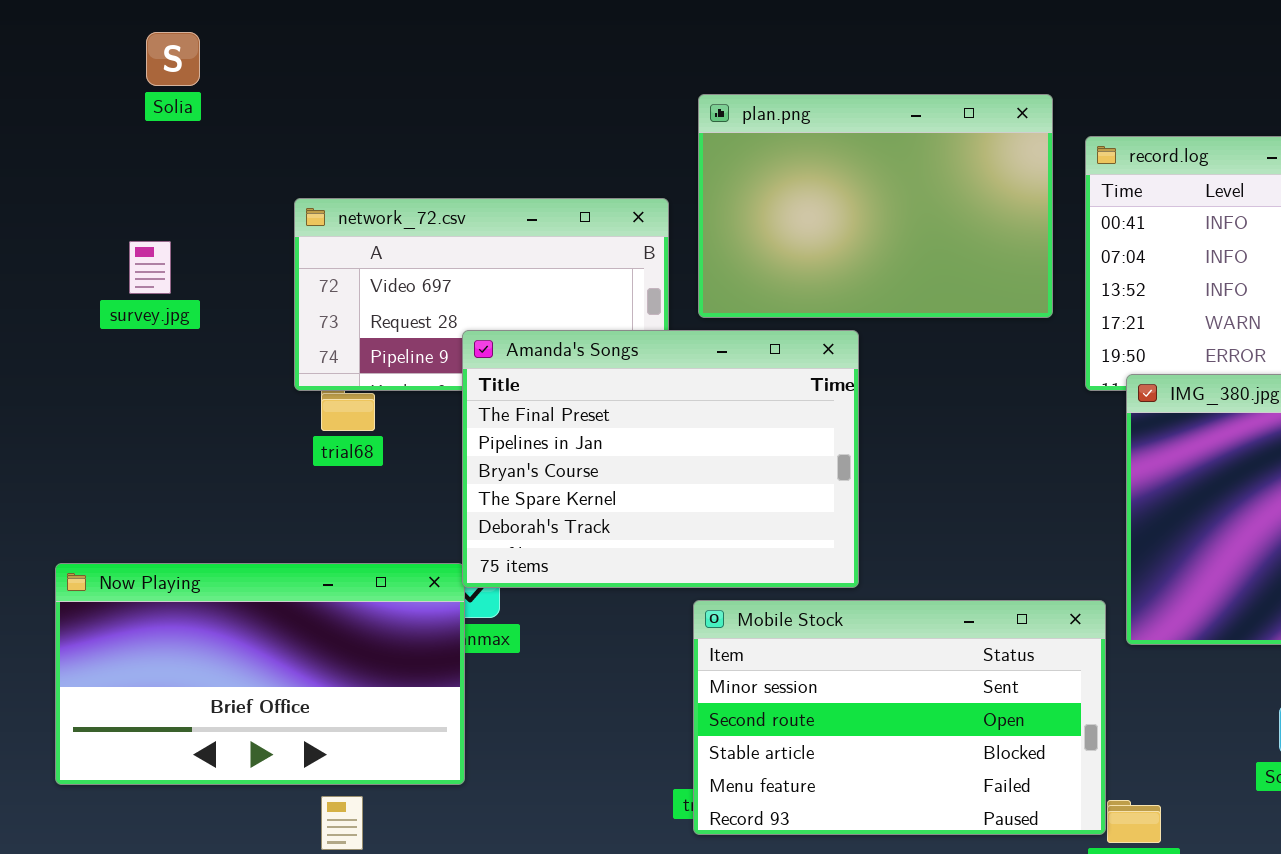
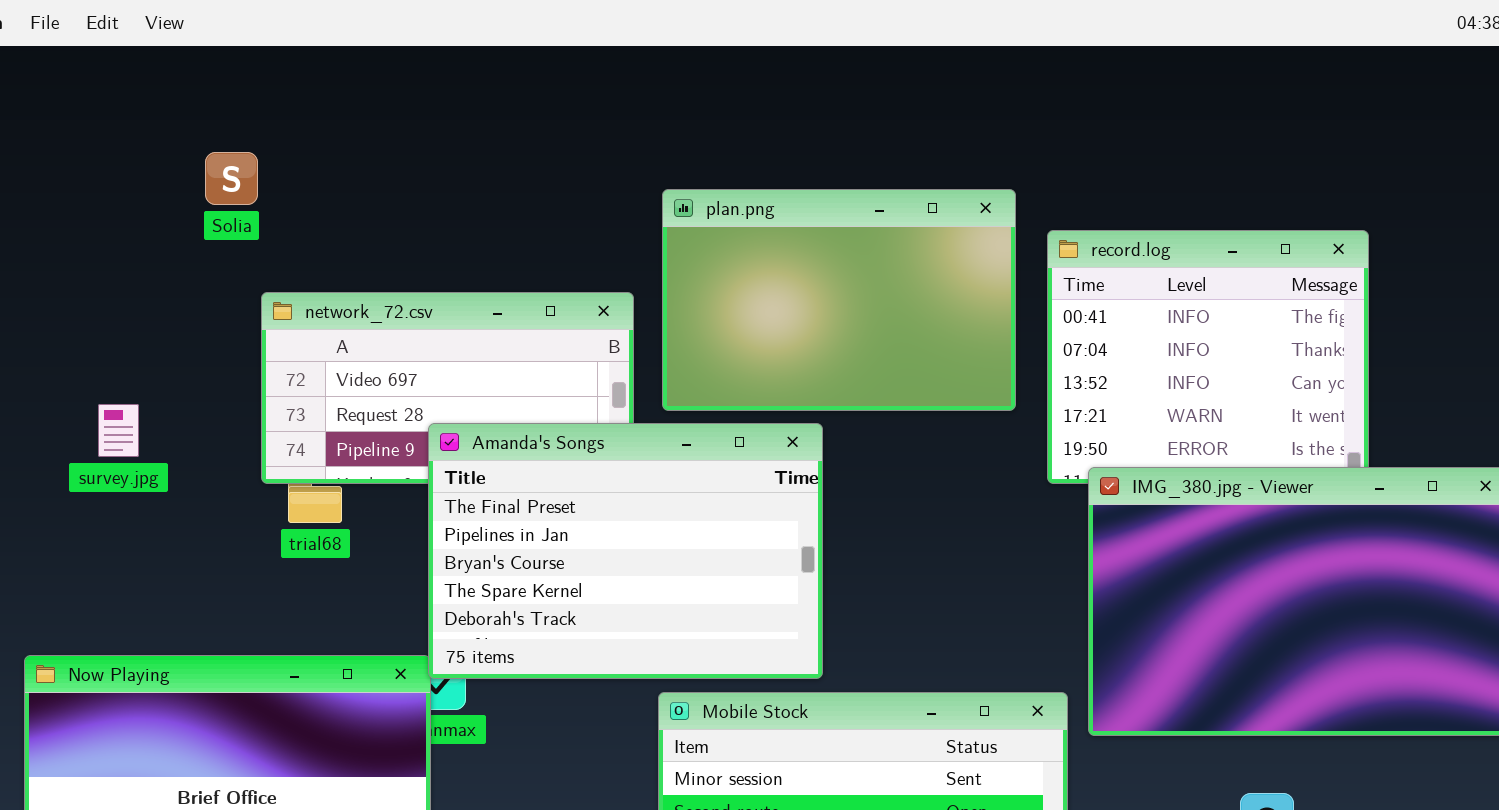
Solia: [146,32,200,86] -> [205,152,258,205], moved
survey.jpg: [129,241,171,294] -> [98,404,139,457], moved

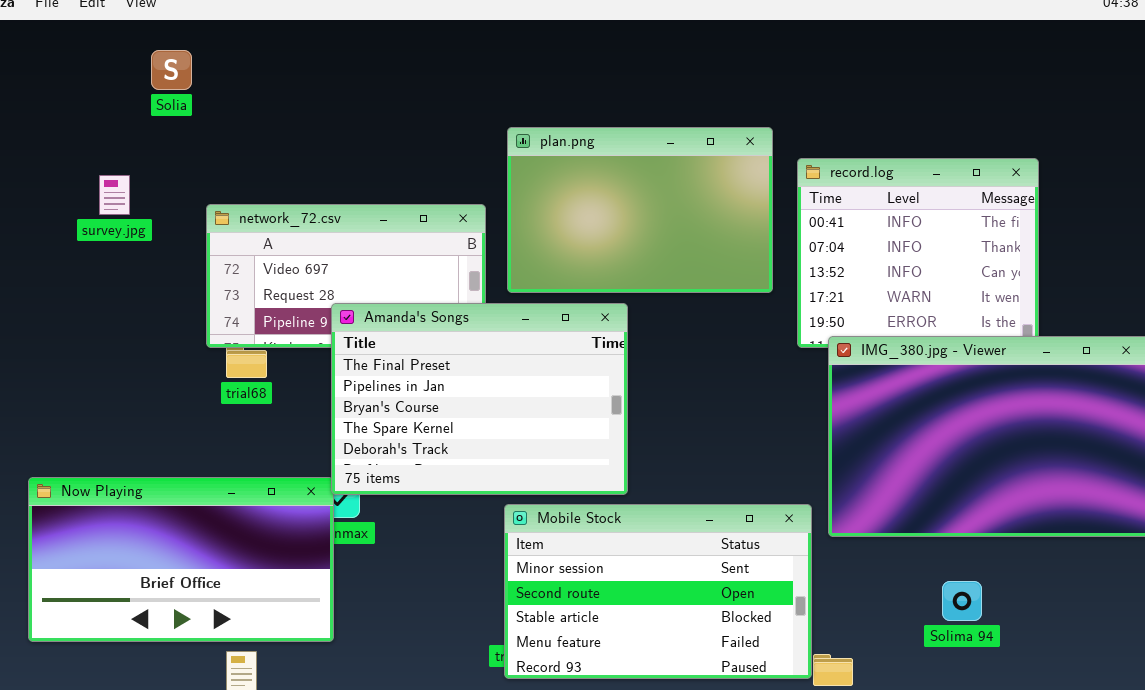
Solia: [205,152,258,205] -> [151,50,192,90], moved
survey.jpg: [98,404,139,457] -> [99,175,130,215], moved

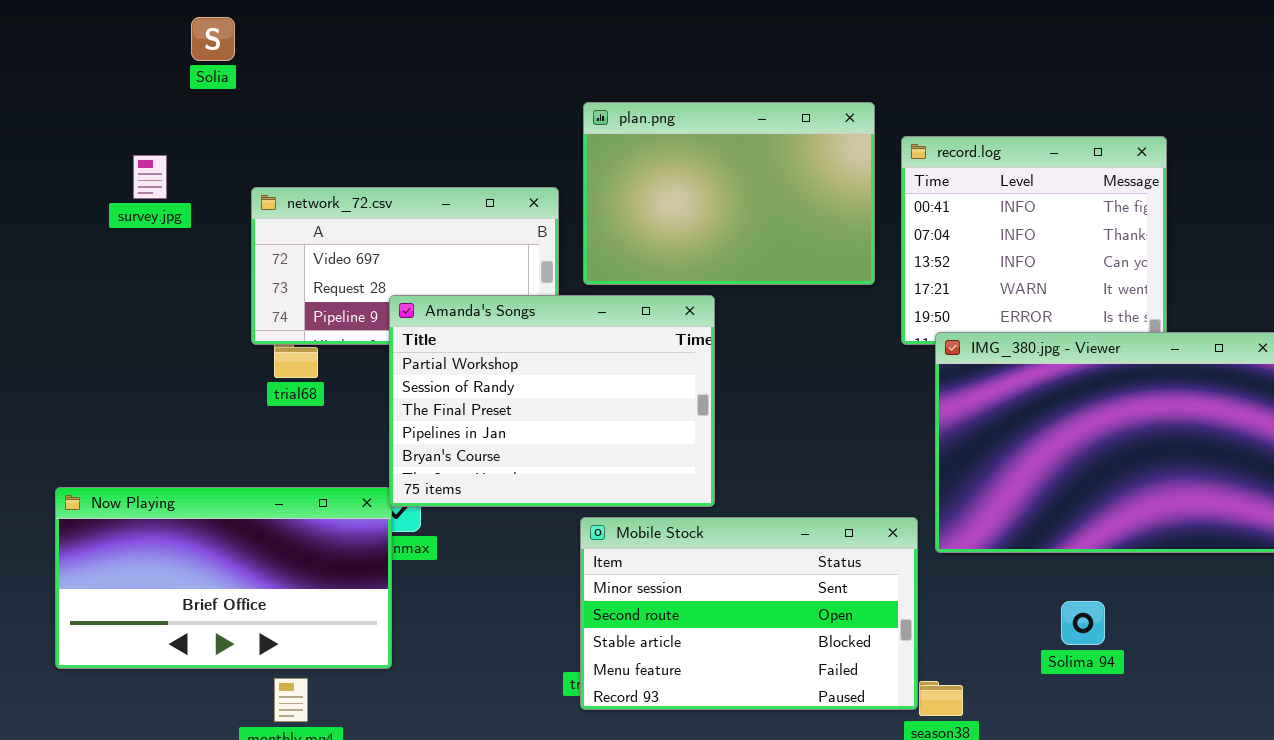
Amanda's Songs: [331,303,628,495] -> [389,295,715,507], scrolled up 2 rows

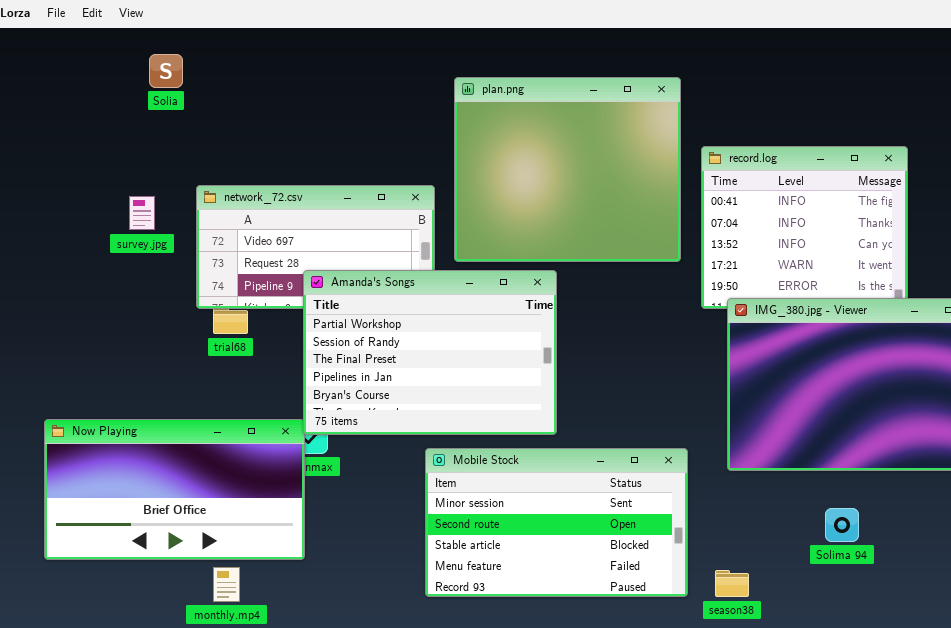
plan.png: [583,102,875,285] -> [454,77,681,262], resized
survey.jpg: [133,155,167,199] -> [129,196,155,230], moved
Mobile Stock: [580,517,918,710] -> [425,448,688,597], moved

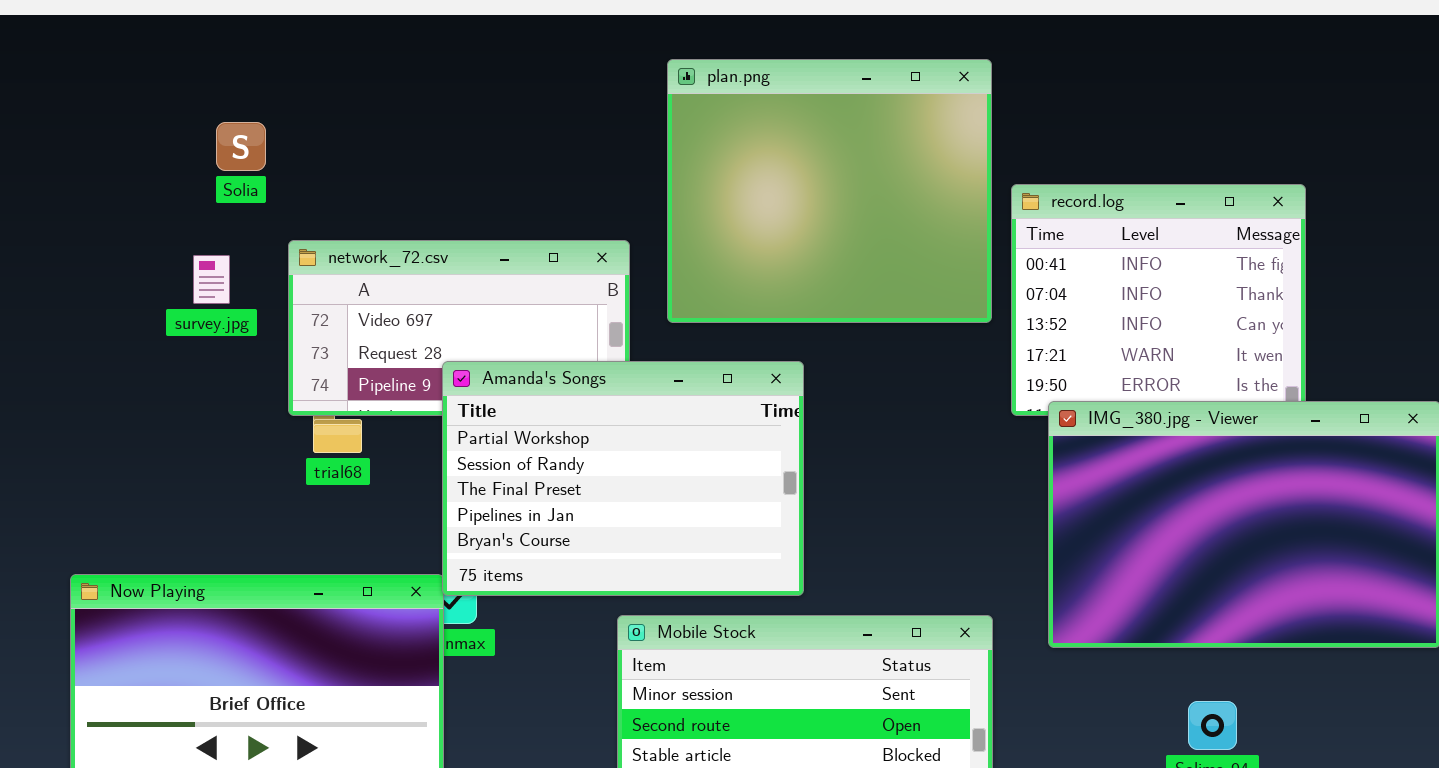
Solia: [149,54,183,88] -> [216,122,266,171], moved
plan.png: [454,77,681,262] -> [667,59,992,323], moved

